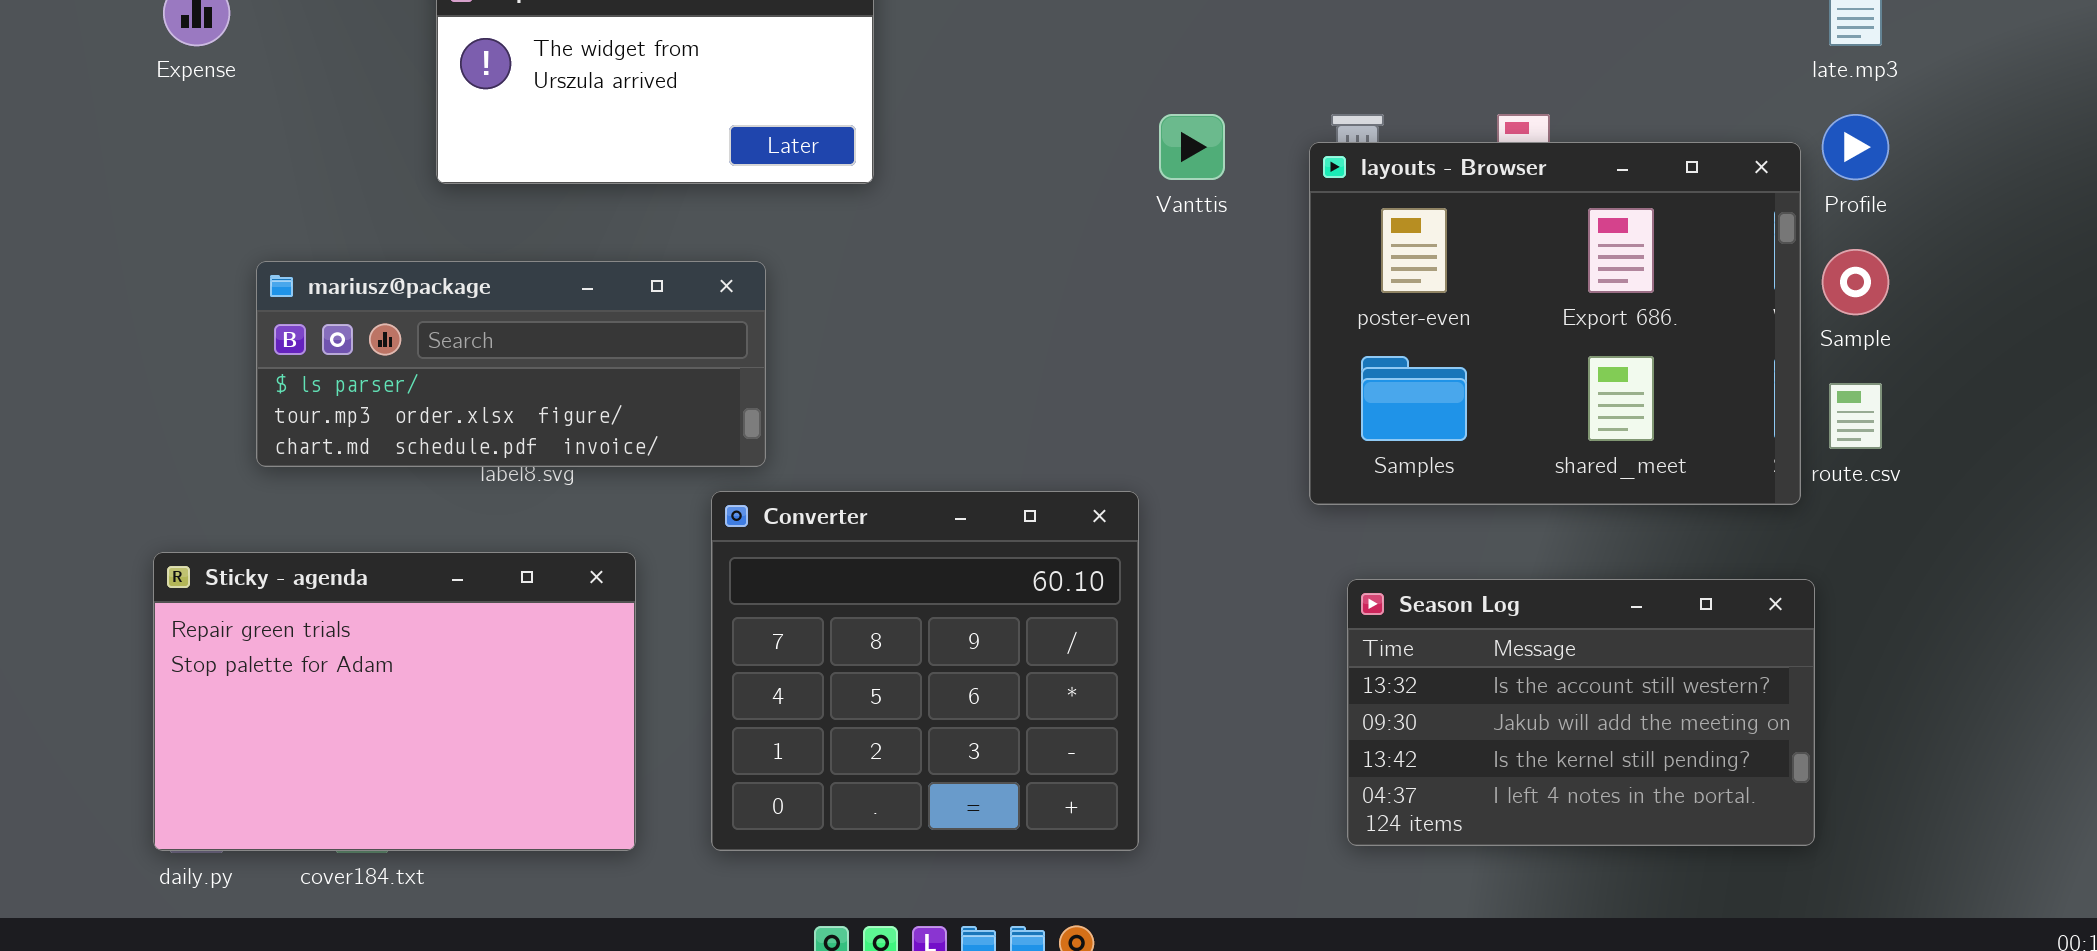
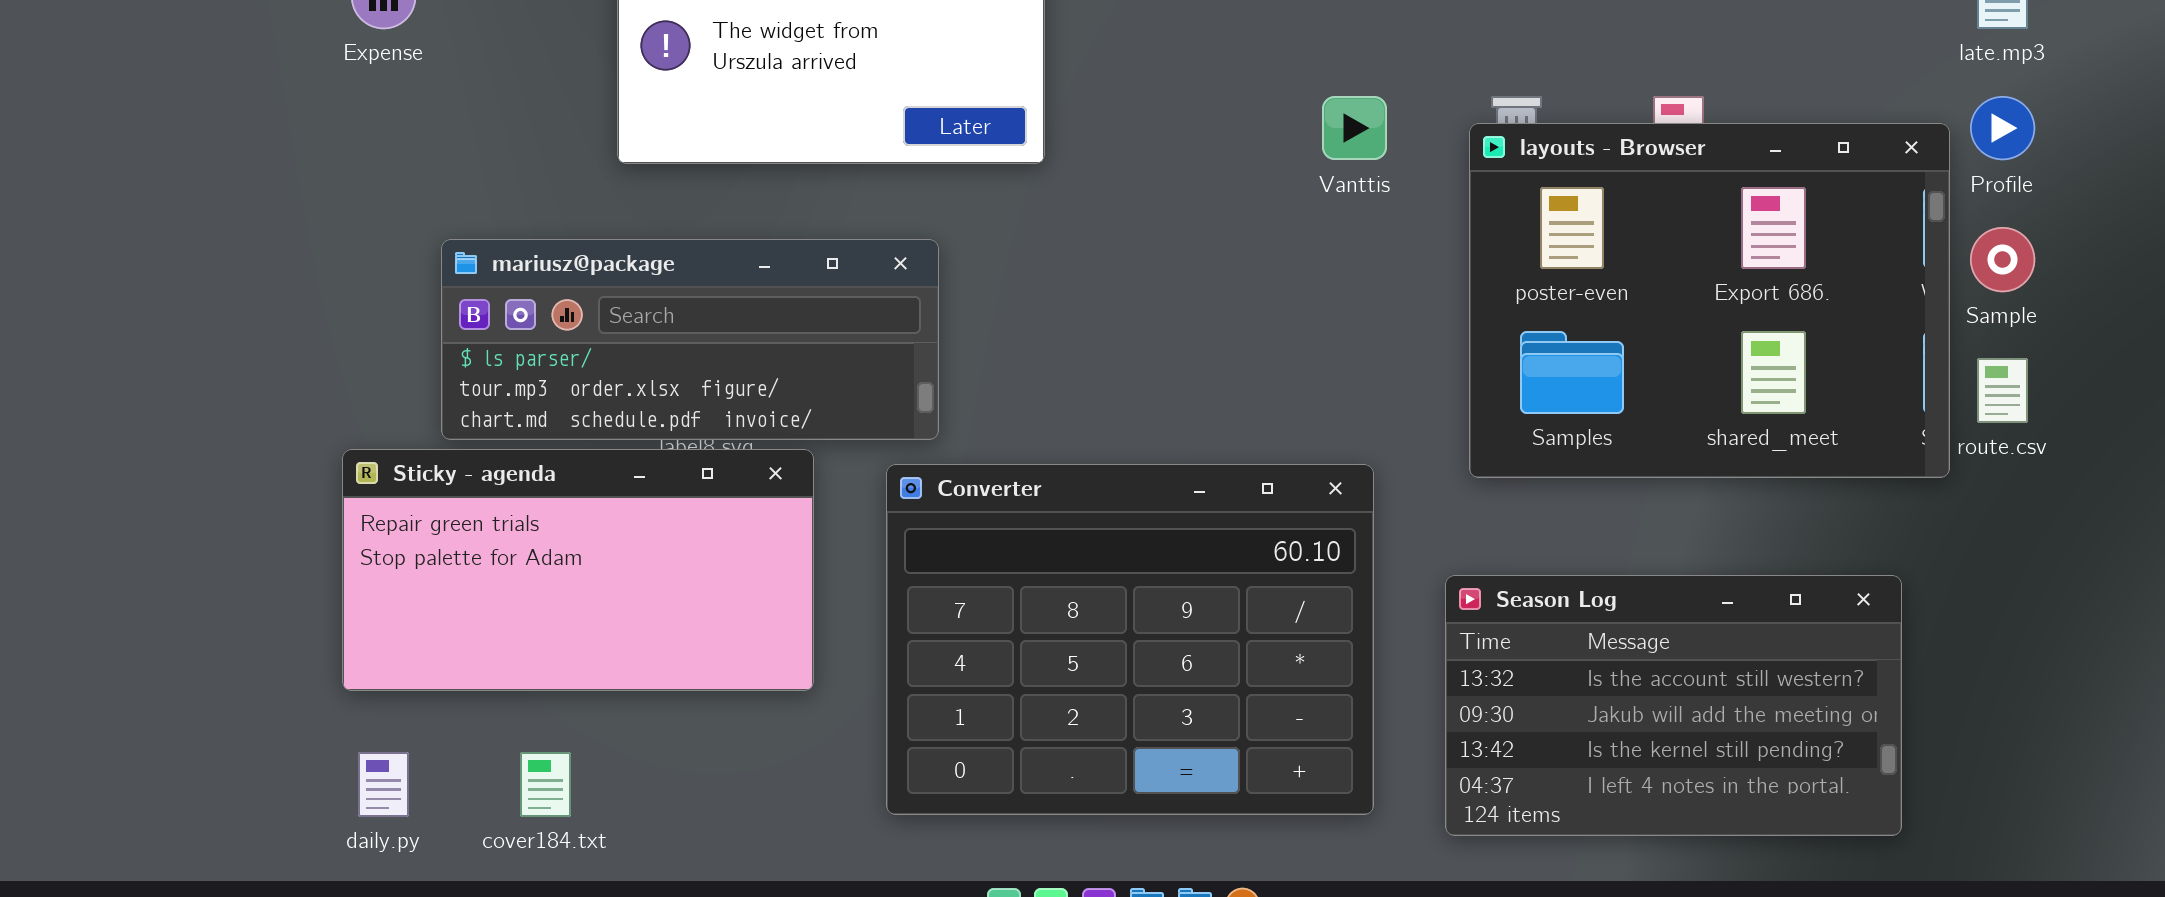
Converter: [711,491,1139,851] -> [886,464,1374,815], resized
Sticky - agenda: [153,552,636,851] -> [342,449,814,691], moved, resized
Season Log: [1347,579,1815,846] -> [1445,575,1902,836], moved

